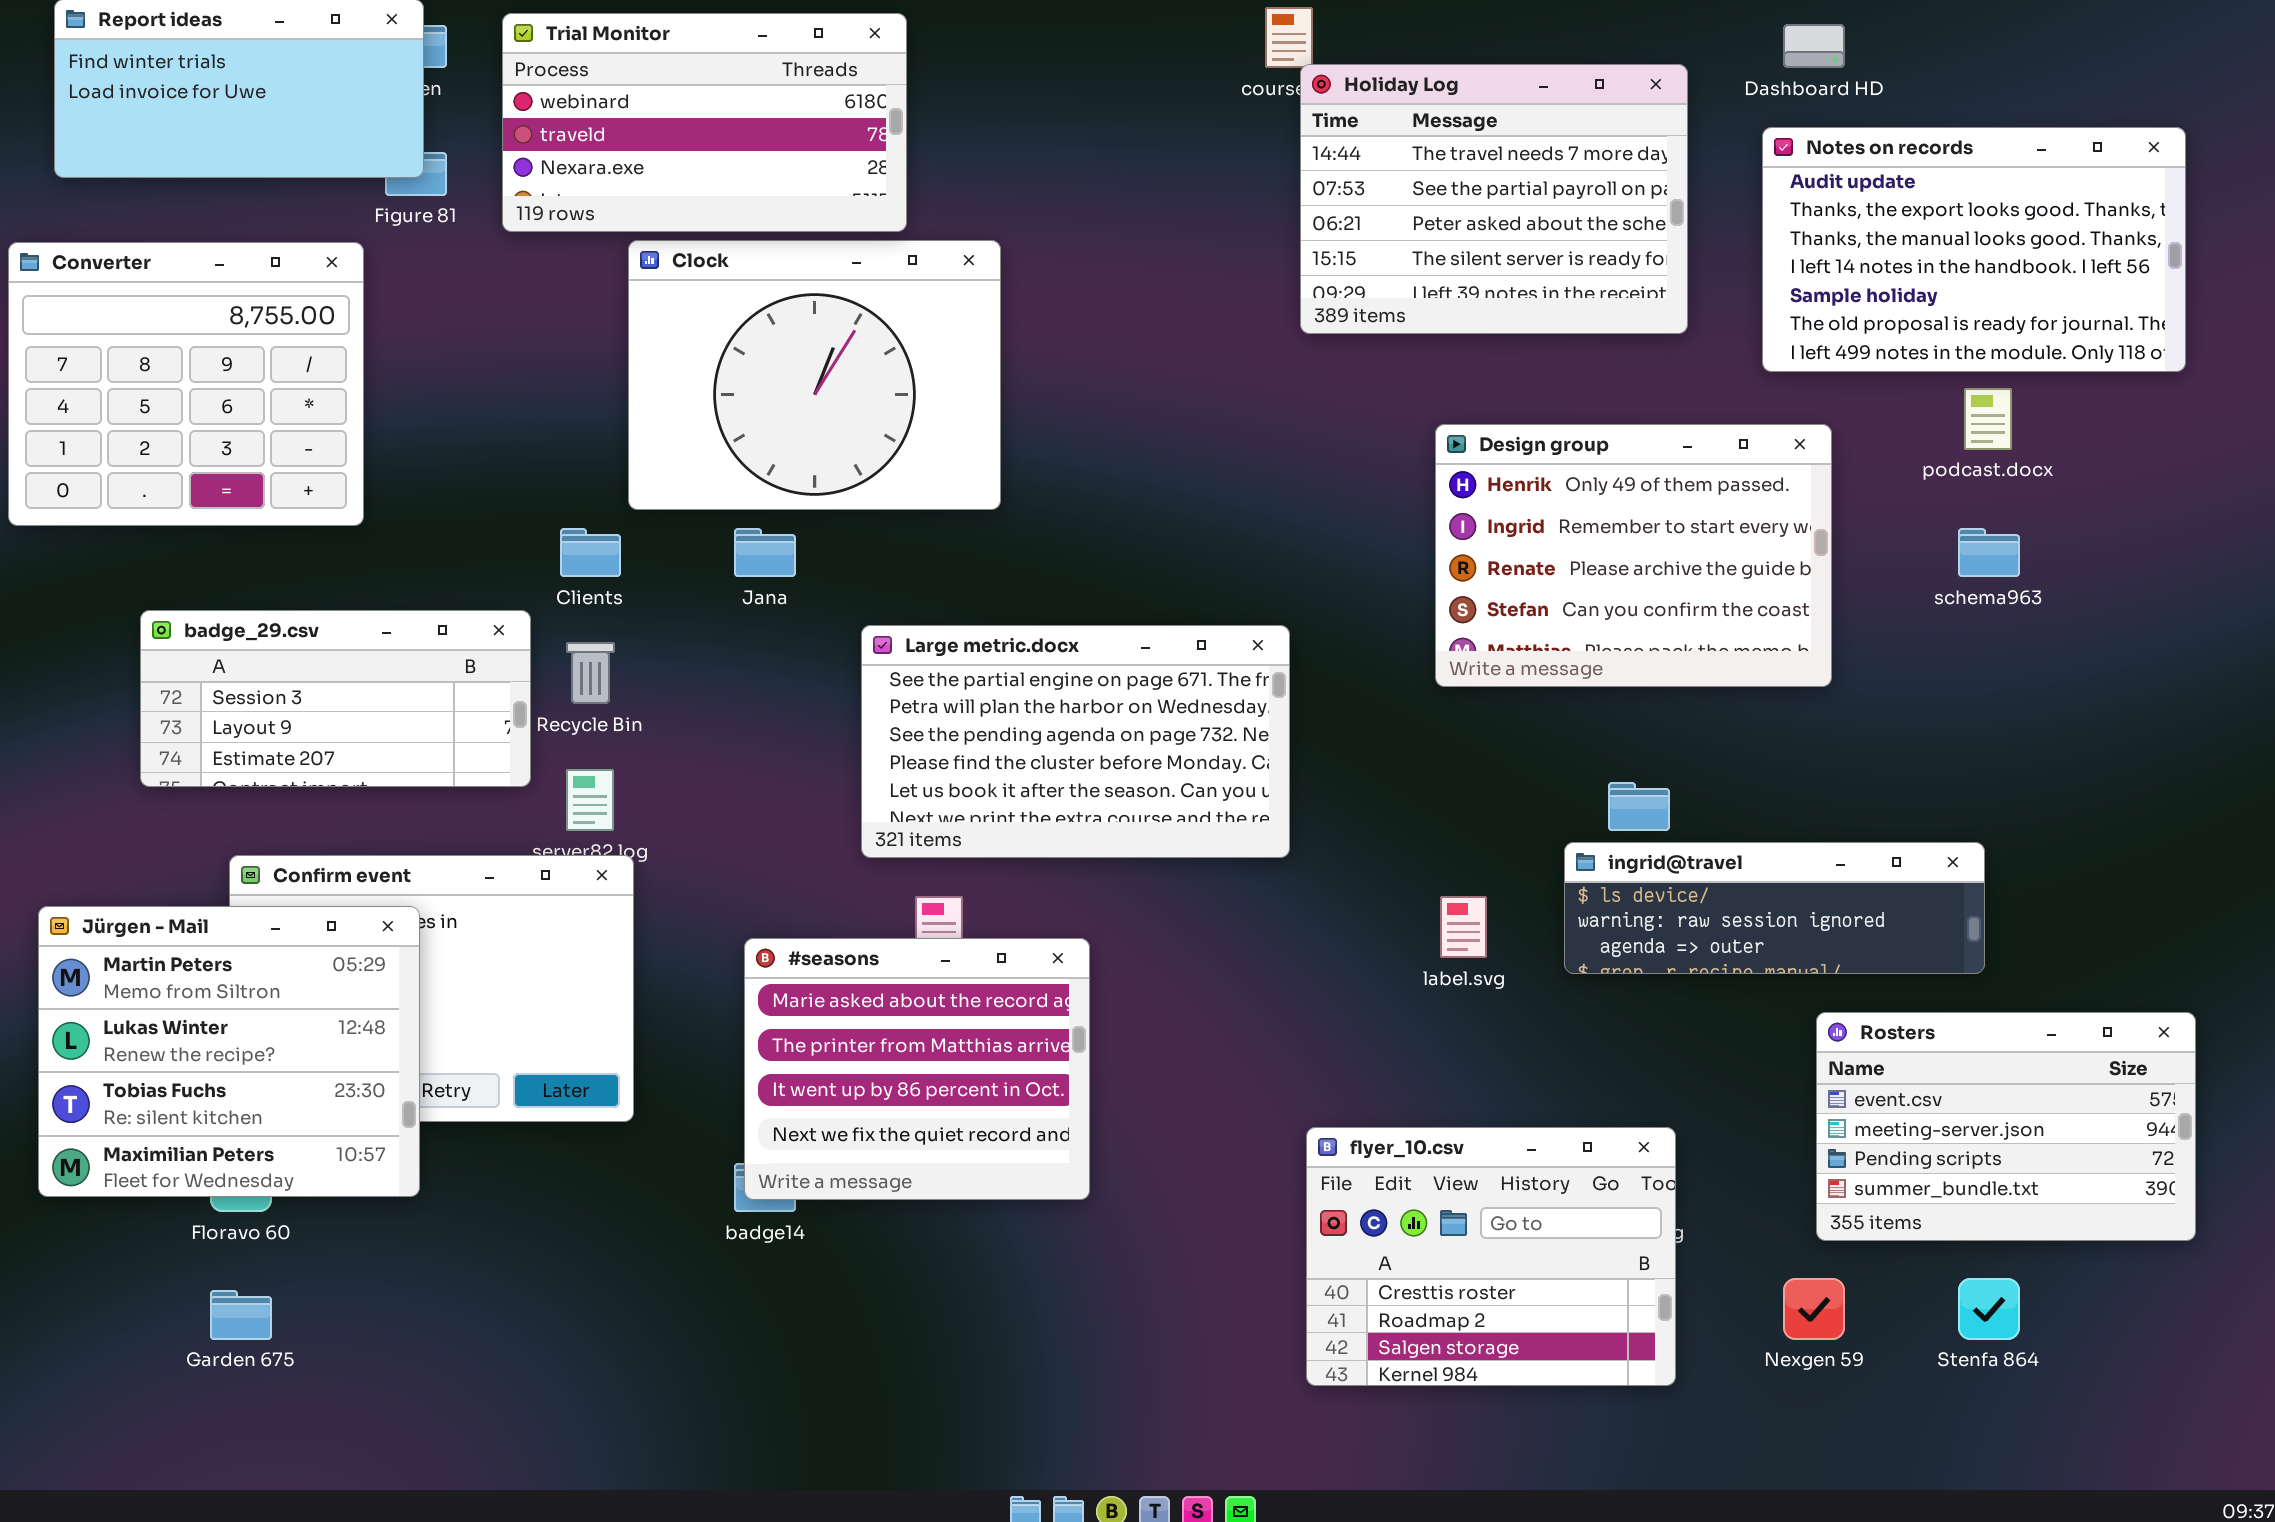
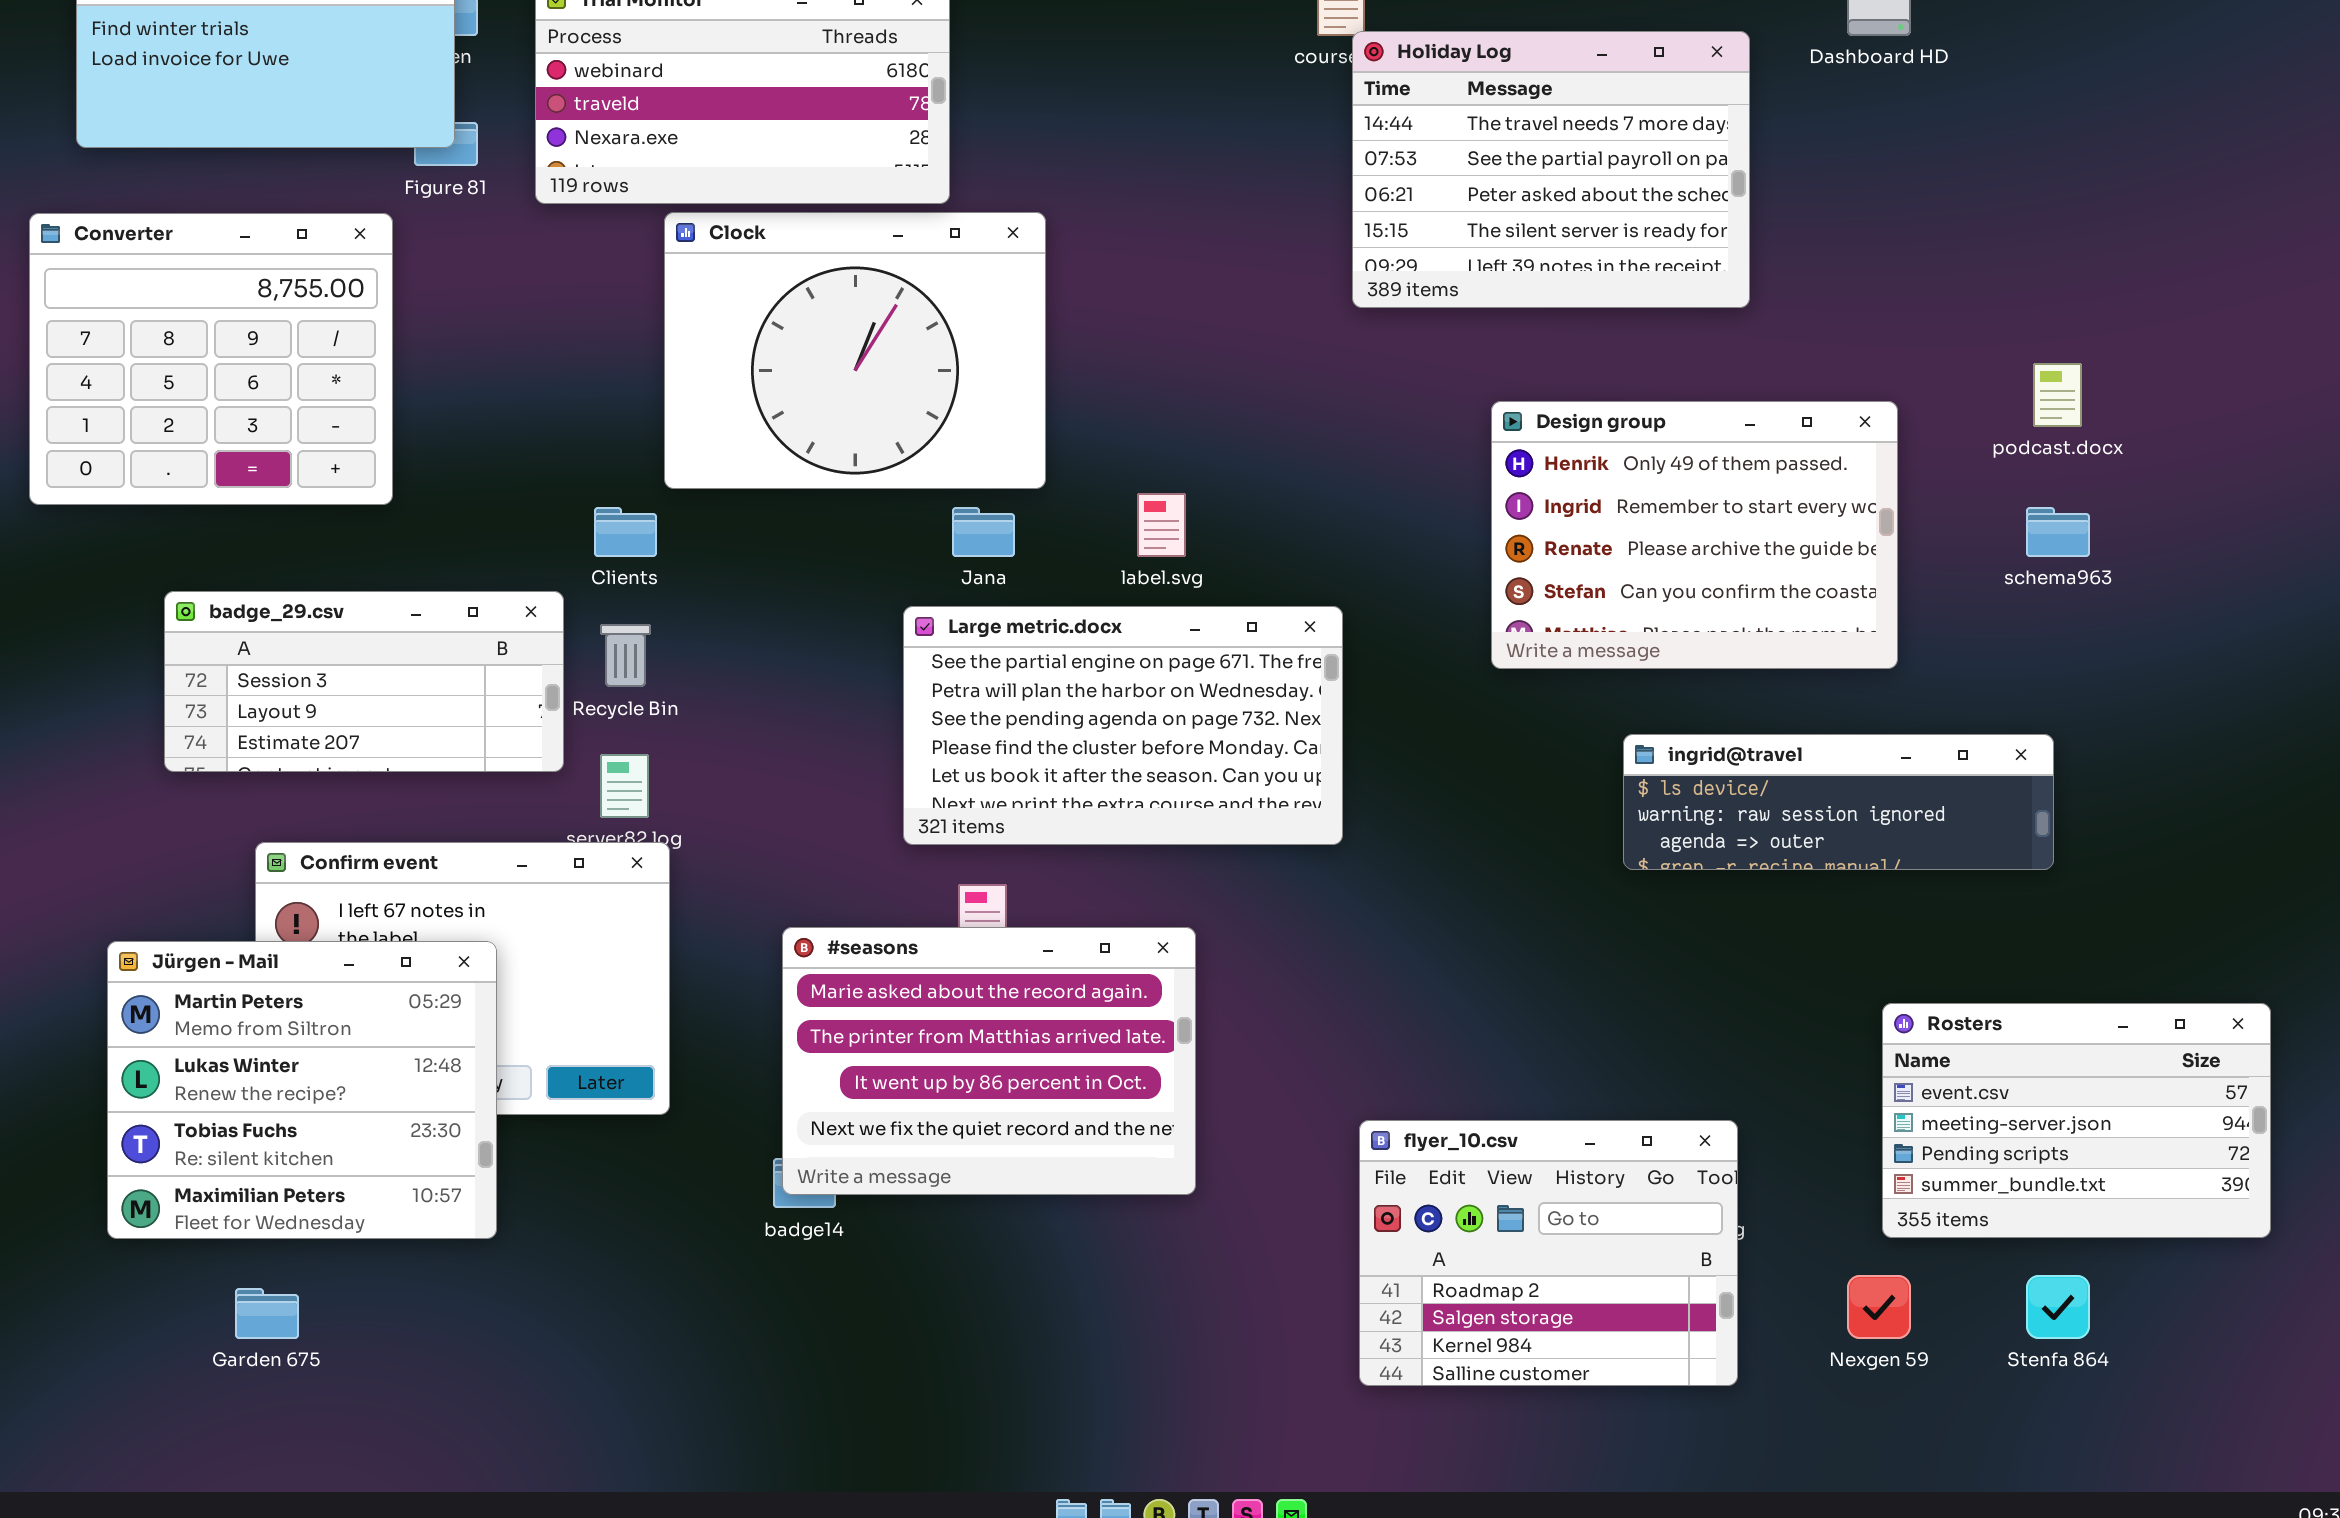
Notes on records: [1762,127,2186,372] -> none, closed
Jana: [734,528,796,577] -> [952,507,1015,557], moved
ingrid@travel: [1564,842,1985,974] -> [1623,734,2054,870], moved
label.svg: [1440,896,1487,958] -> [1137,493,1186,557], moved
Jürgen - Mail: [38,906,420,1197] -> [107,941,497,1239], moved
#seasons: [744,938,1090,1200] -> [782,927,1196,1195], resized
flyer_10.csv: [1306,1127,1676,1386] -> [1359,1120,1738,1386], scrolled down 1 row

